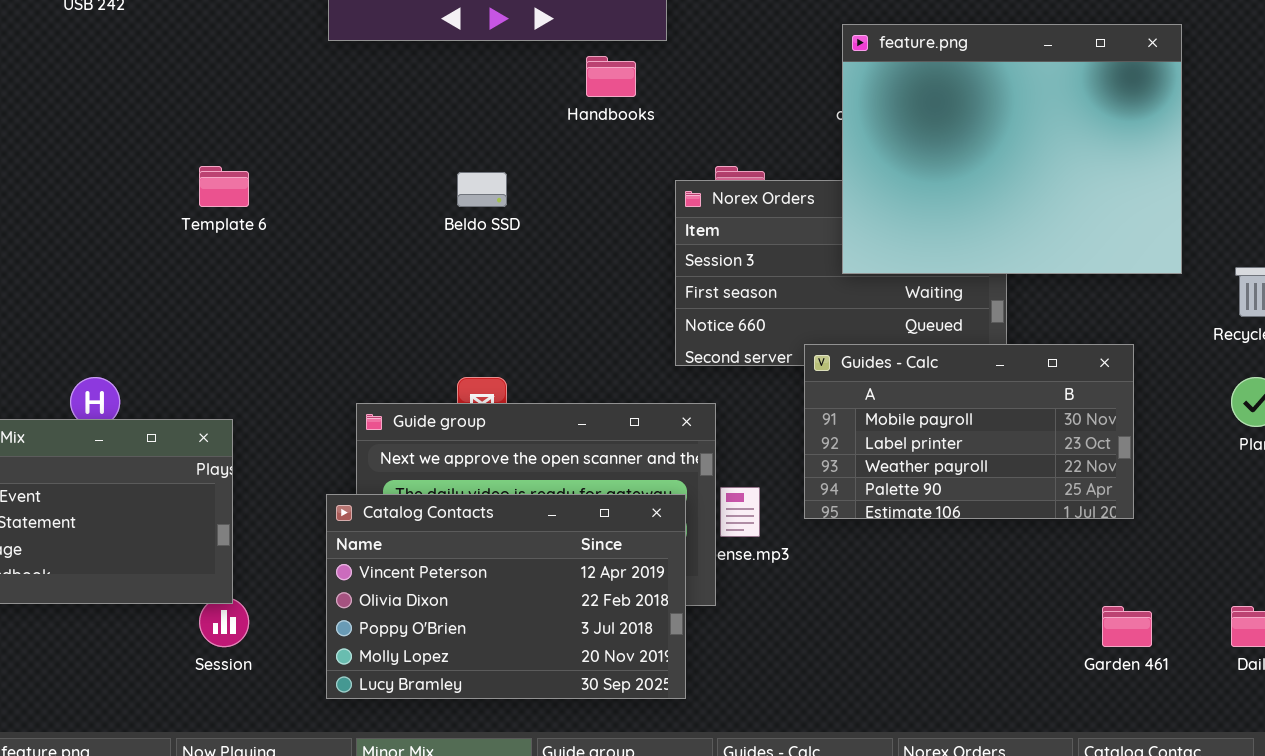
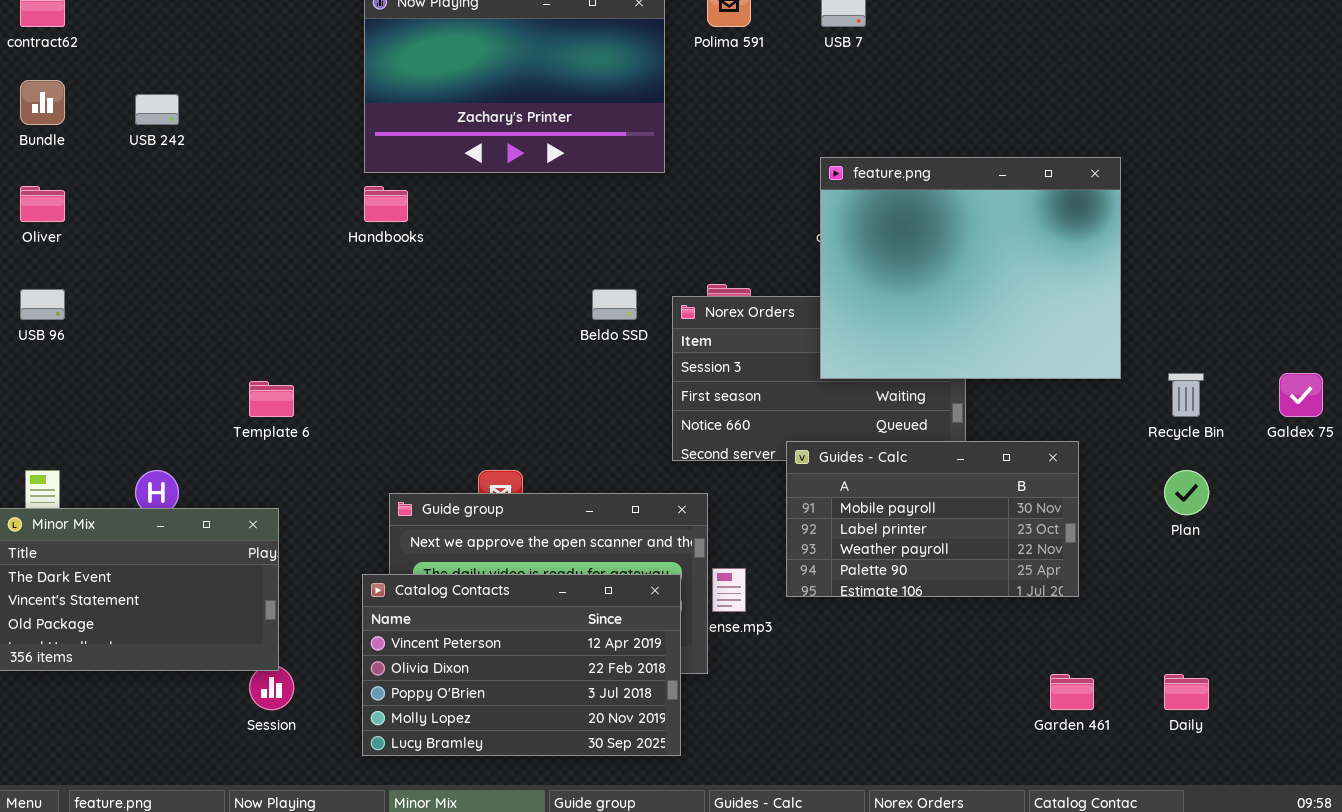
Handbooks: [586,56,636,97] -> [364,186,408,222], moved
Template 6: [199,166,249,207] -> [249,381,294,417], moved
Beldo SSD: [457,172,507,207] -> [592,289,637,320], moved

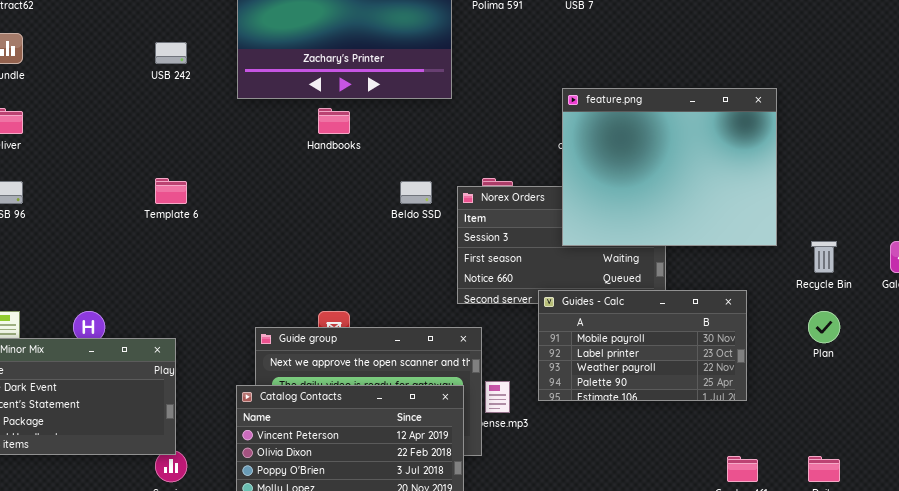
USB 242: [135,94,179,125] -> [155,42,187,64], moved
Handbooks: [364,186,408,222] -> [318,108,350,134], moved
Template 6: [249,381,294,417] -> [155,178,187,204], moved

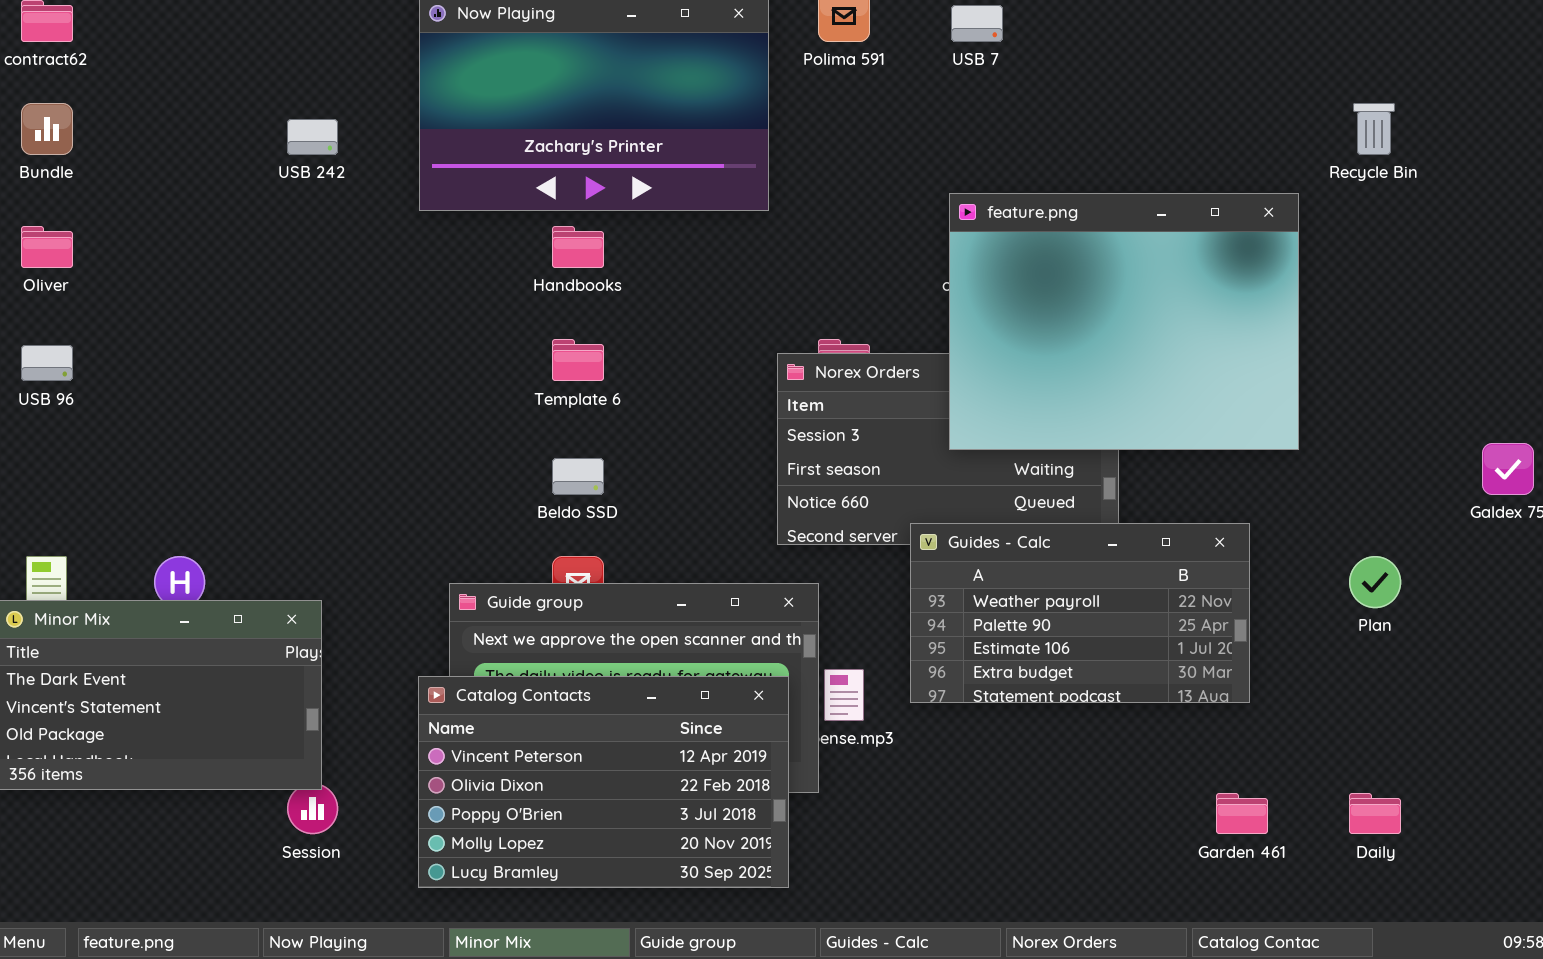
Template 6: [155,178,187,204] -> [552,339,604,381], moved
Beldo SSD: [400,181,432,204] -> [552,458,604,495], moved
Recycle Bin: [811,241,837,273] -> [1353,103,1395,155], moved
Guides - Calc: [538,290,747,401] -> [910,523,1250,703], scrolled down 2 rows

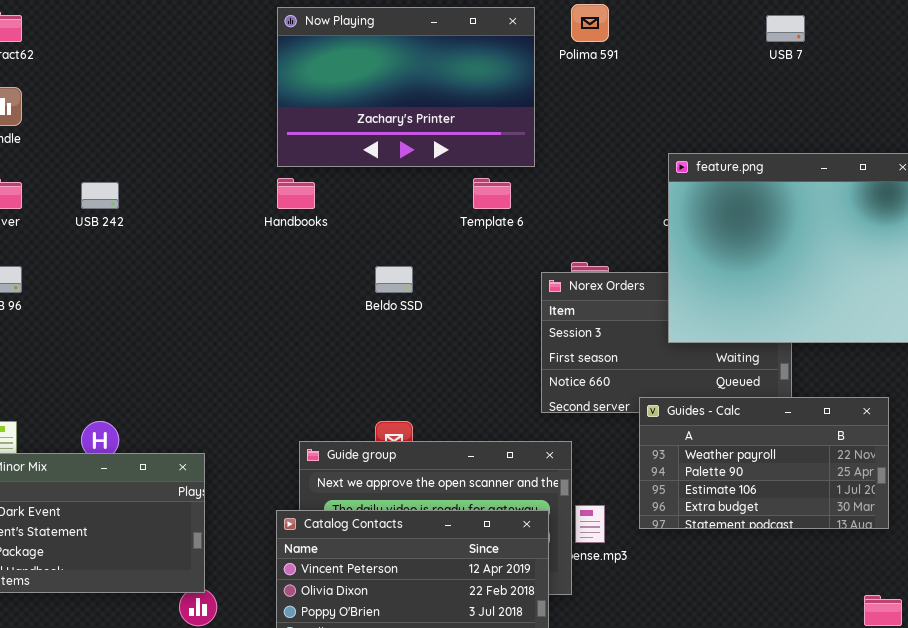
USB 7: [951,5,1003,42] -> [766,15,805,42], moved
USB 242: [287,119,338,155] -> [81,182,119,209], moved
Handbooks: [552,226,604,268] -> [277,178,315,209], moved
Template 6: [552,339,604,381] -> [473,178,511,209], moved
Beldo SSD: [552,458,604,495] -> [375,266,413,293], moved

